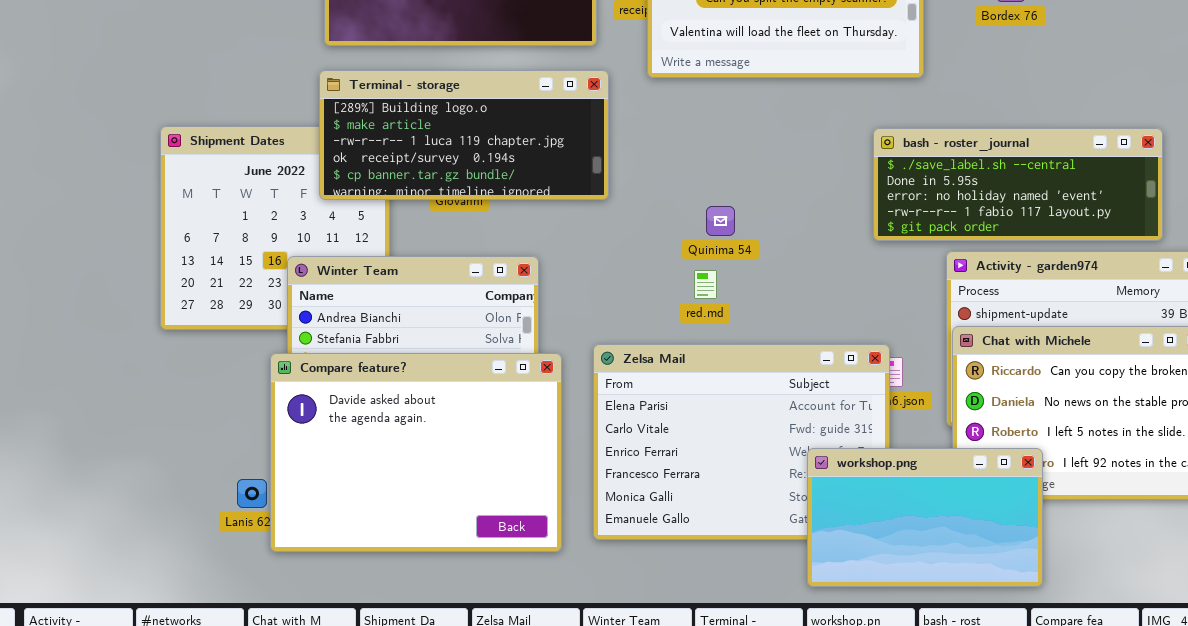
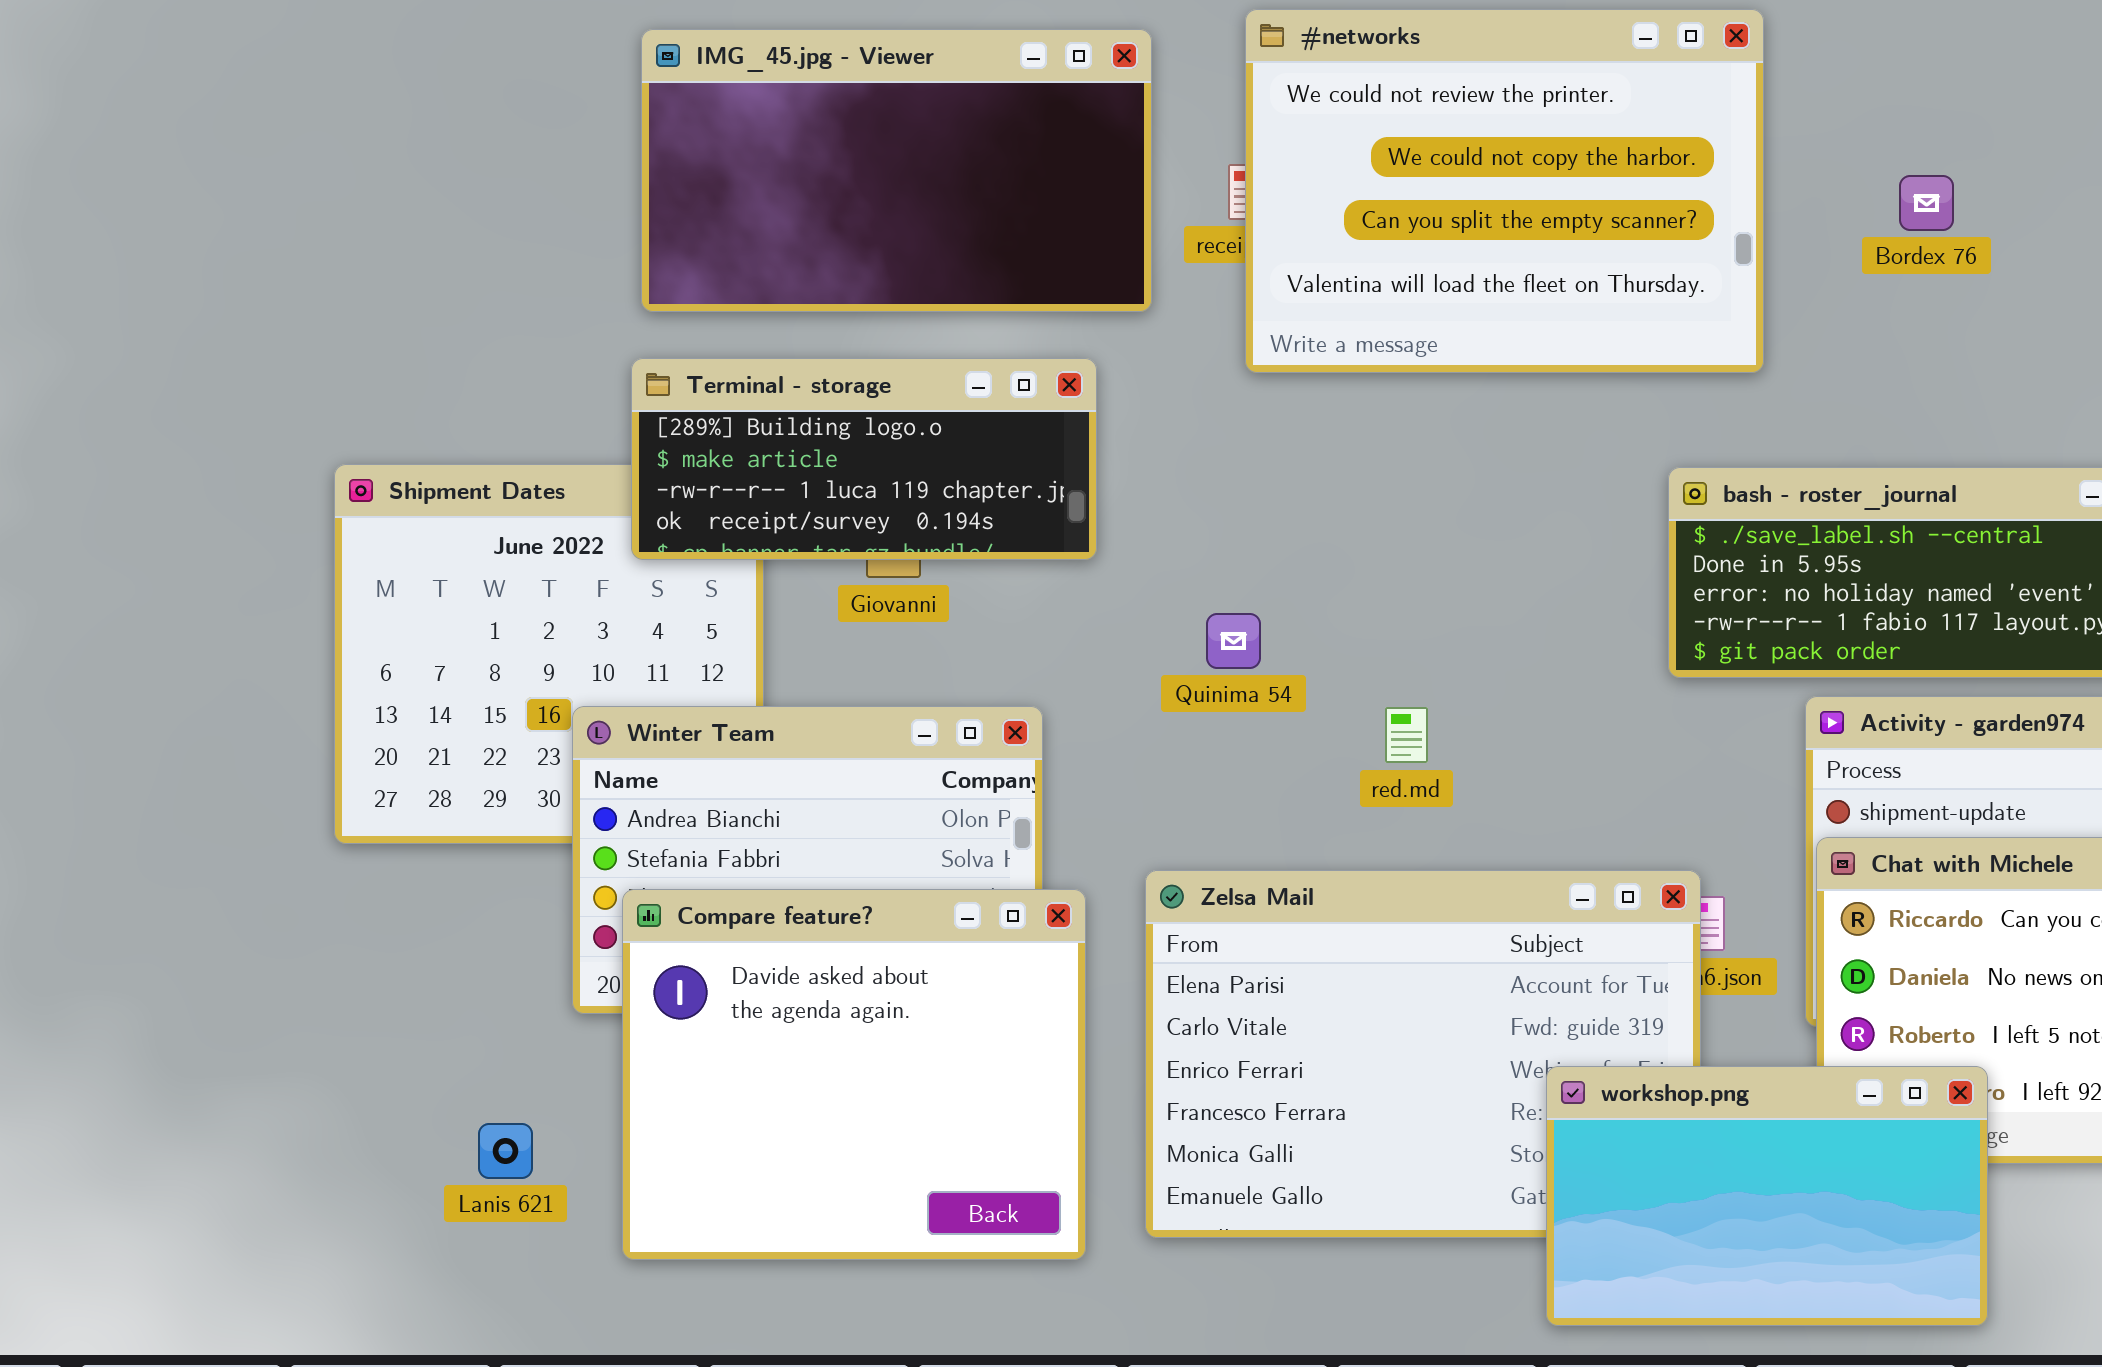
Terminal - storage: [319,70,609,200] -> [631,358,1097,560], resized
Quinima 54: [706,206,735,236] -> [1206,613,1261,669], moved
red.md: [694,270,717,299] -> [1385,707,1428,763], moved
Compare feature?: [270,353,562,552] -> [622,889,1086,1260], resized

